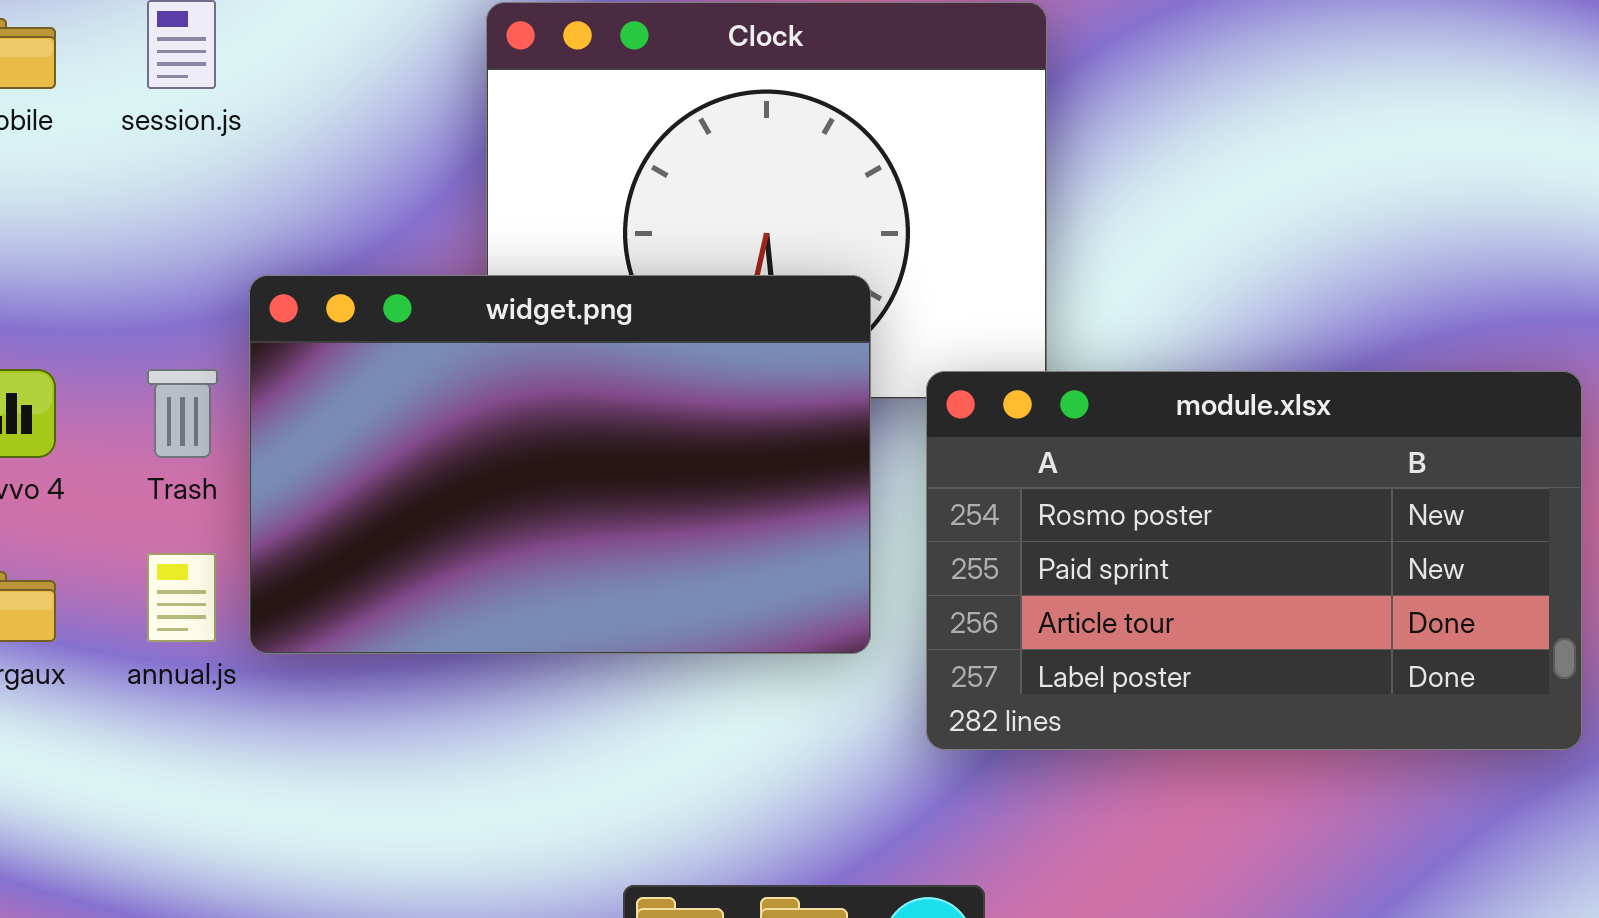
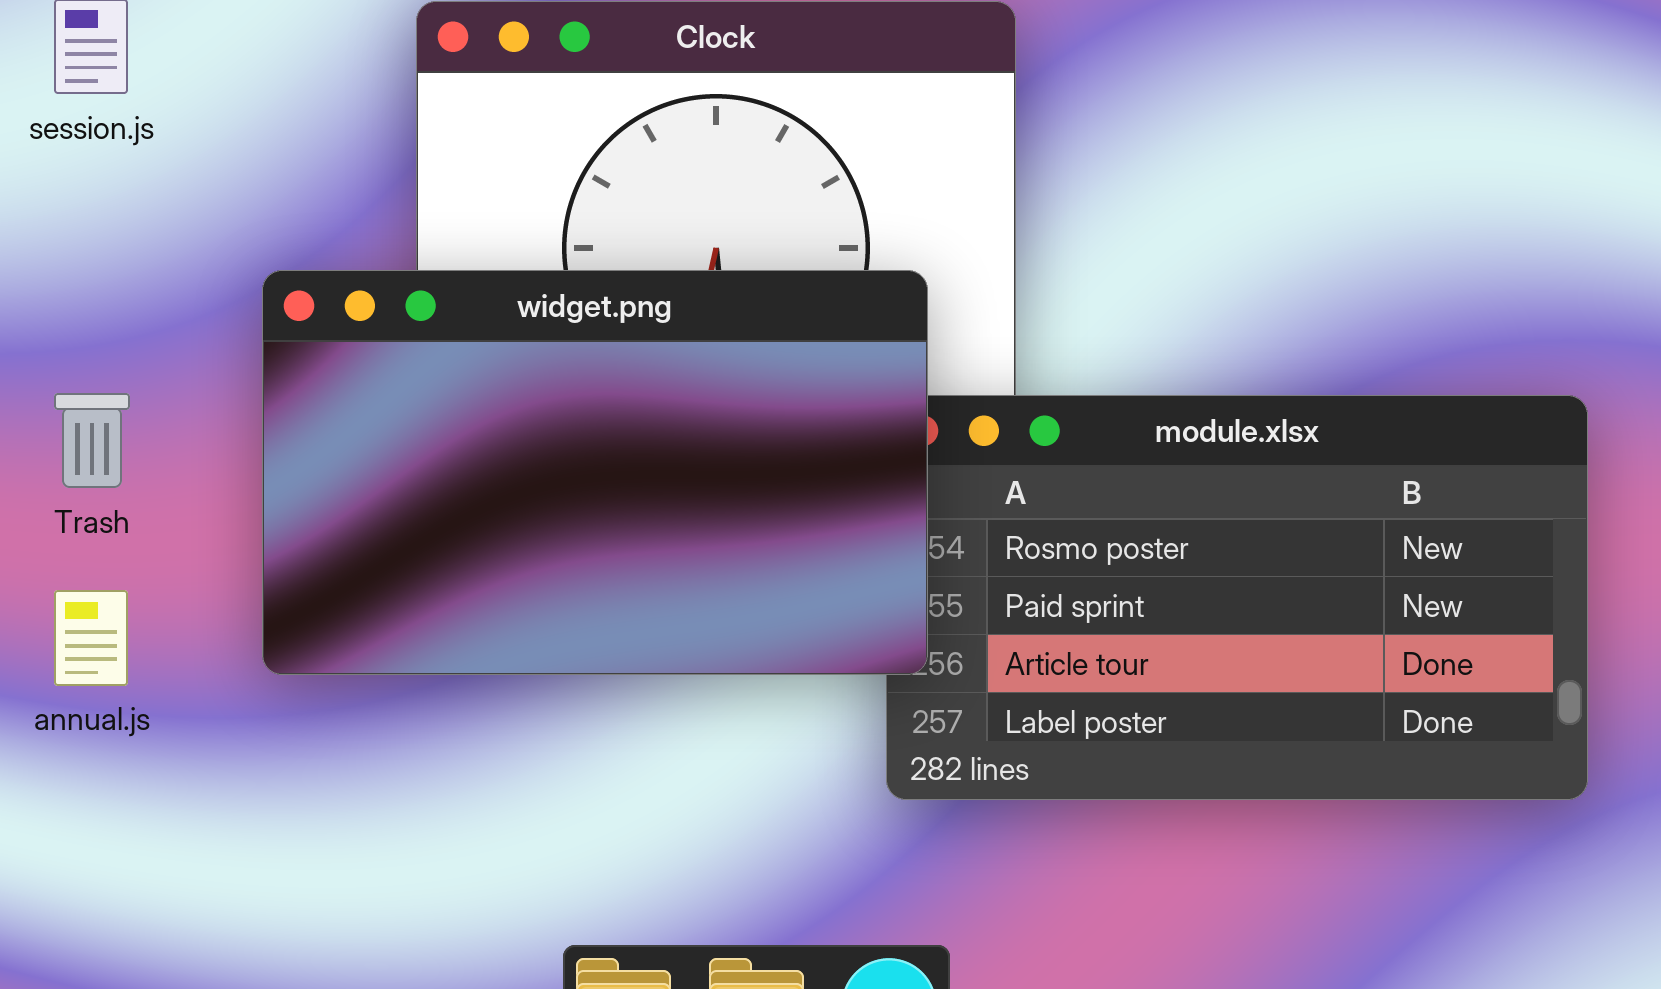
widget.png: [249,275,871,654] -> [262,270,928,675], moved

